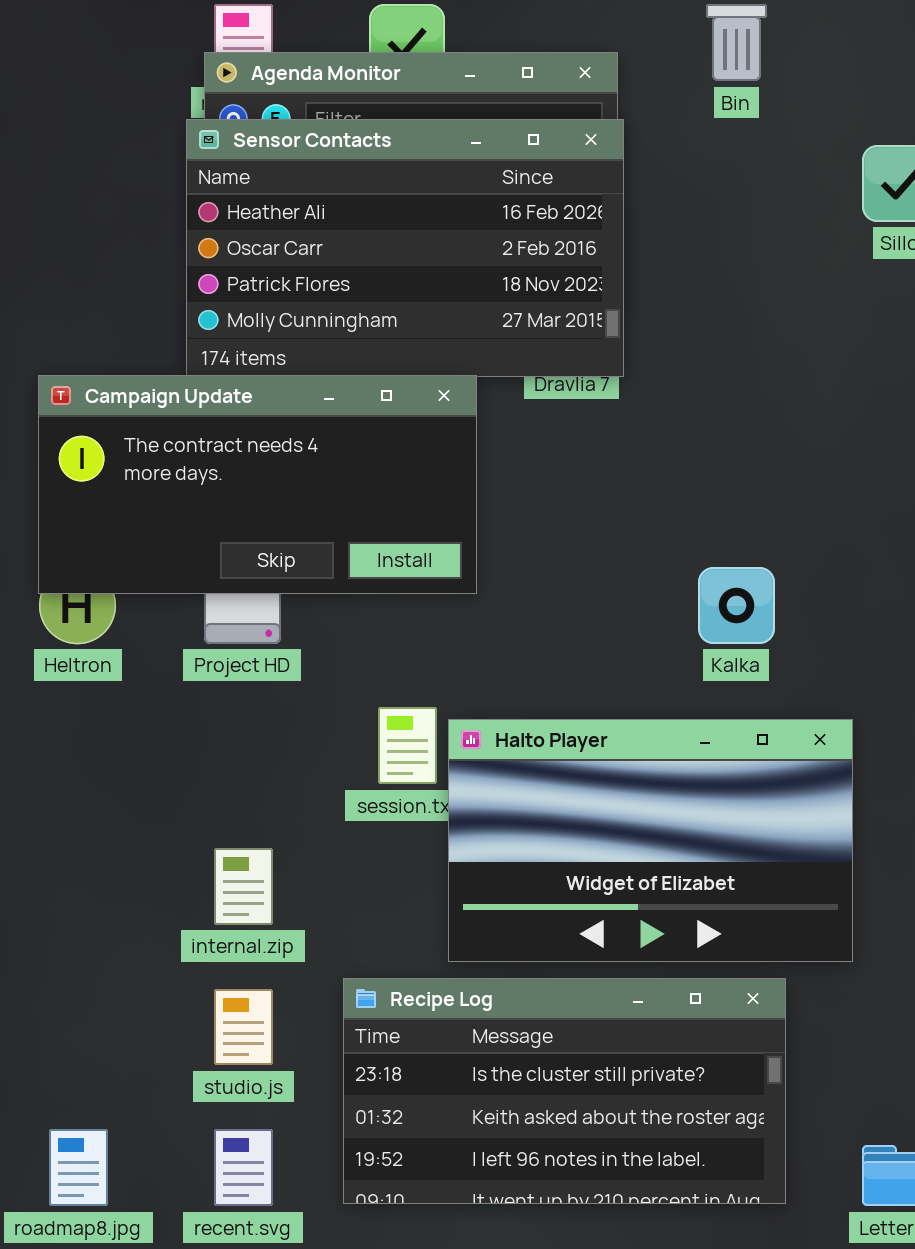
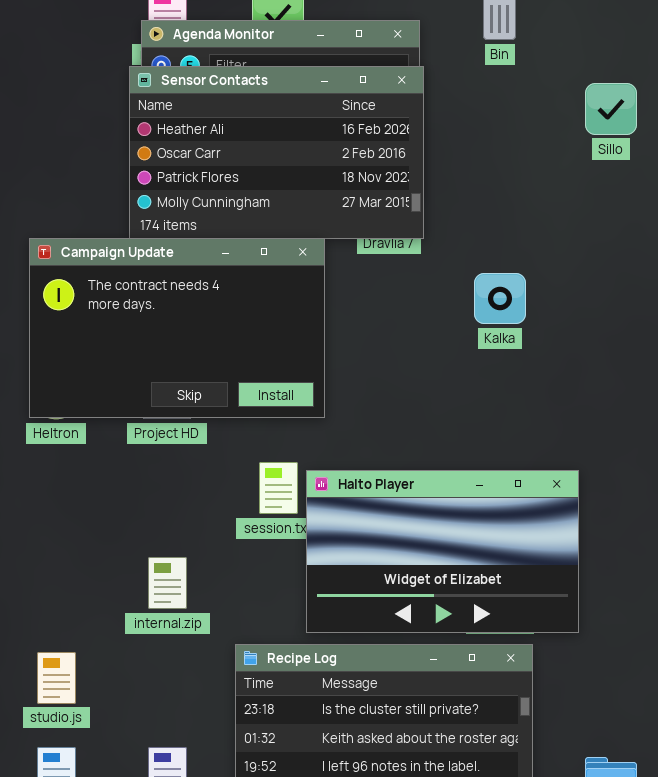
Campaign Update: [38,375,477,594] -> [29,238,325,418], resized
Kalka: [698,567,775,644] -> [474,273,526,324], moved
studio.js: [214,989,273,1065] -> [37,652,76,704], moved

